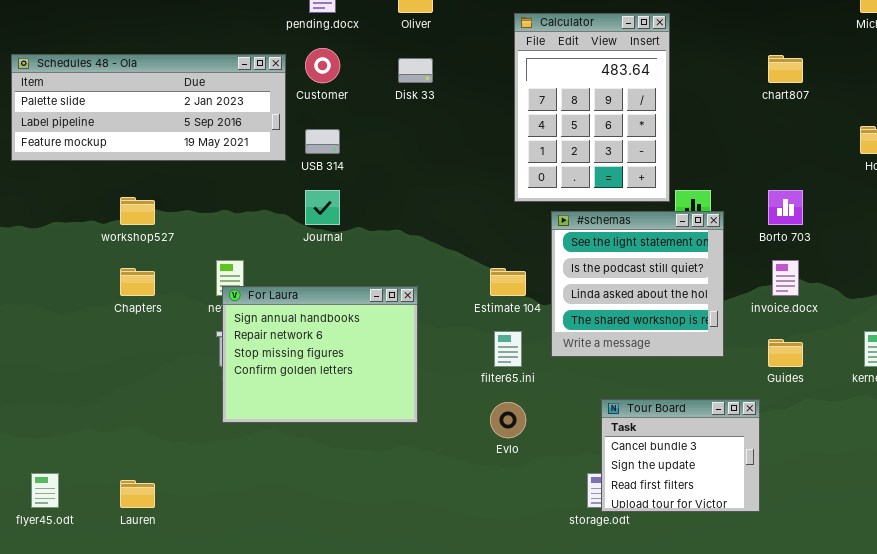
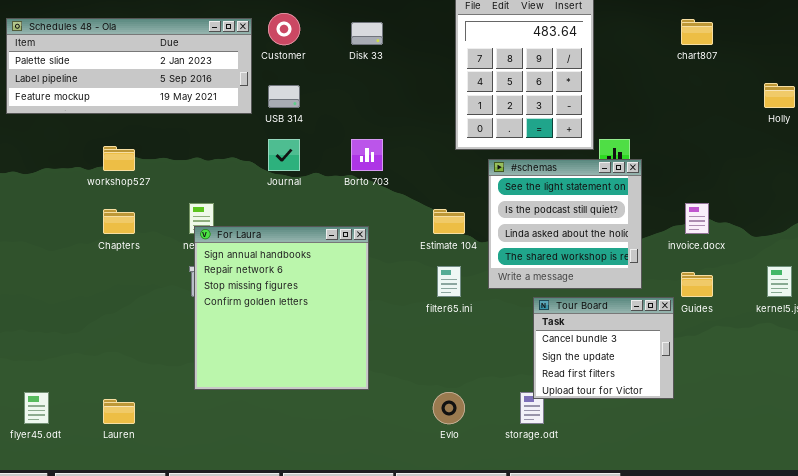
Borto 703: [768,190,803,225] -> [351,139,383,171], moved
For Laura: [222,286,418,423] -> [194,226,369,390], resized
Tour Board: [601,399,760,512] -> [533,297,674,399], moved
Evlo: [490,402,526,438] -> [433,392,465,424], moved

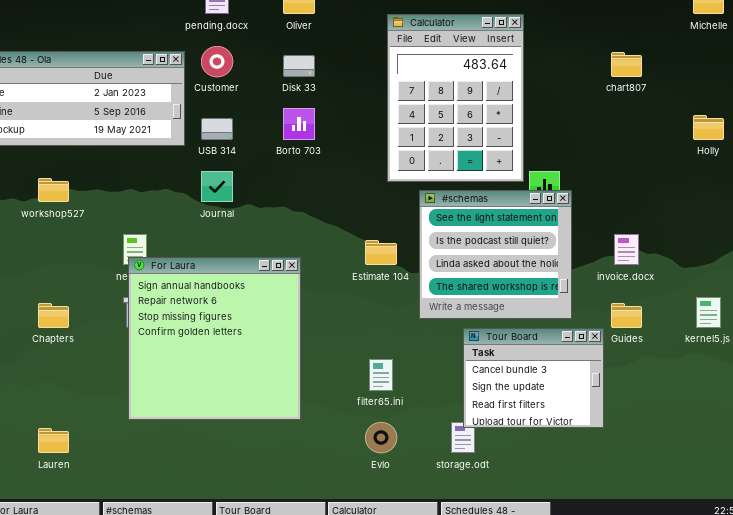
Borto 703: [351,139,383,171] -> [283,108,315,140], moved
Chapters: [103,209,135,234] -> [38,303,69,328], moved
filter65.ini: [437,266,461,297] -> [369,359,393,391], moved

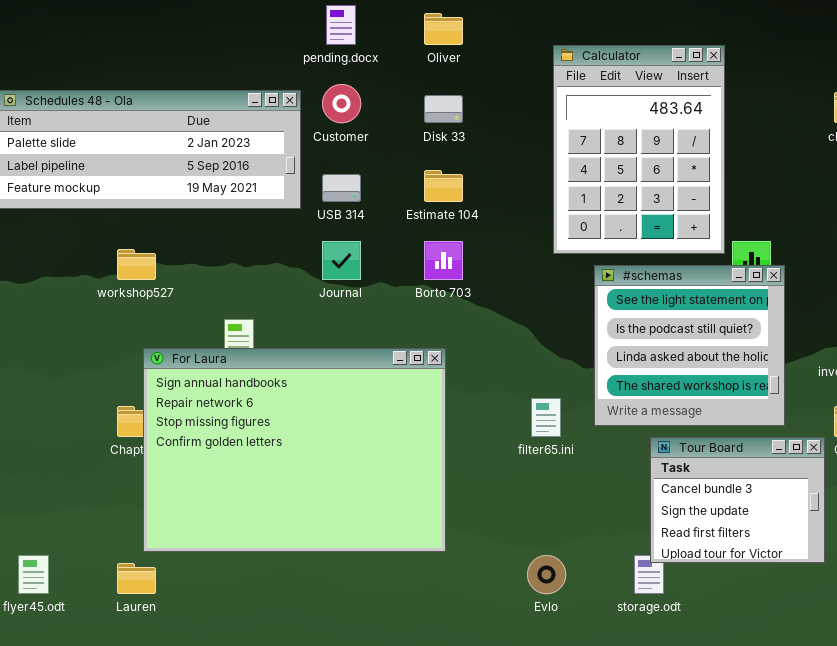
Borto 703: [283,108,315,140] -> [424,241,463,280], moved
Estimate 104: [365,240,397,265] -> [424,170,463,202], moved
For Laura: [128,257,301,420] -> [143,348,446,552], resized
filter65.ini: [369,359,393,391] -> [531,398,561,437], moved

